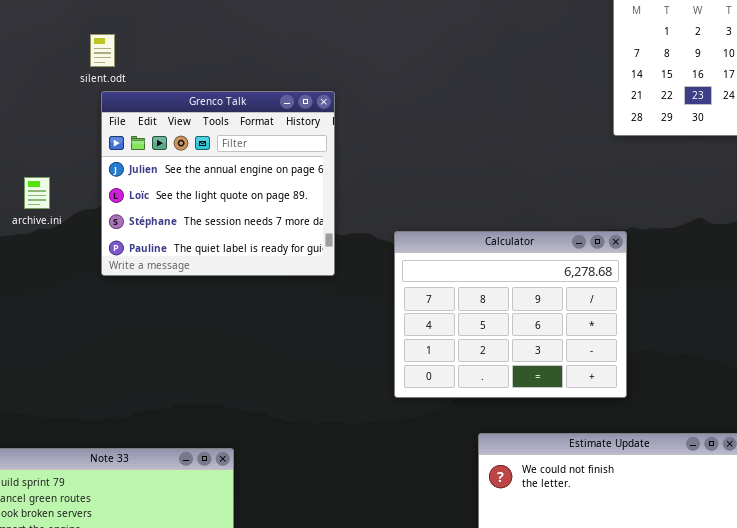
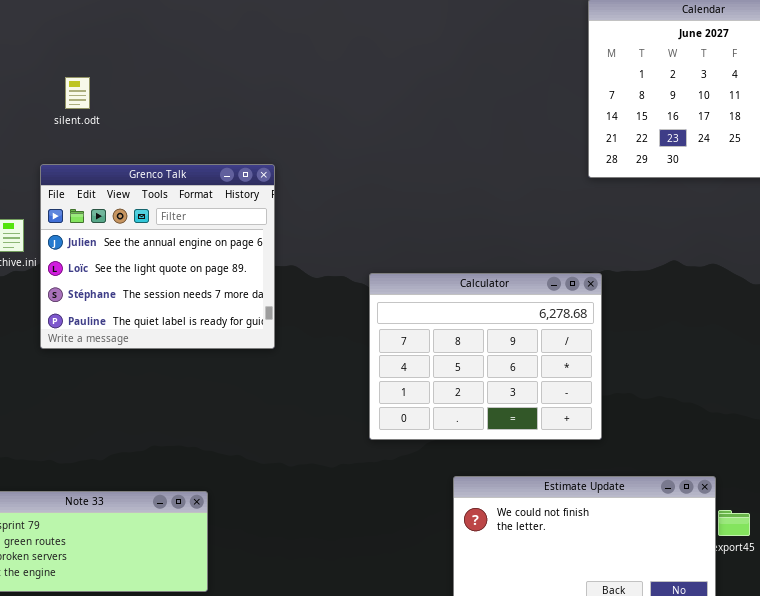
Grenco Talk: [101,91,335,276] -> [40,164,275,349], moved

